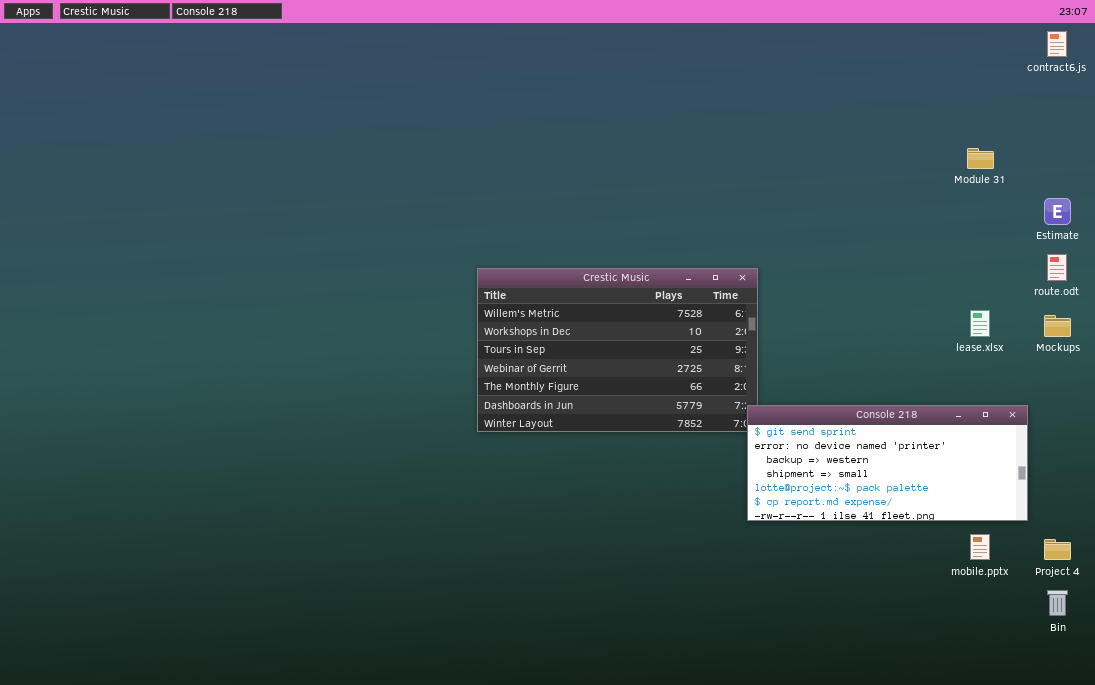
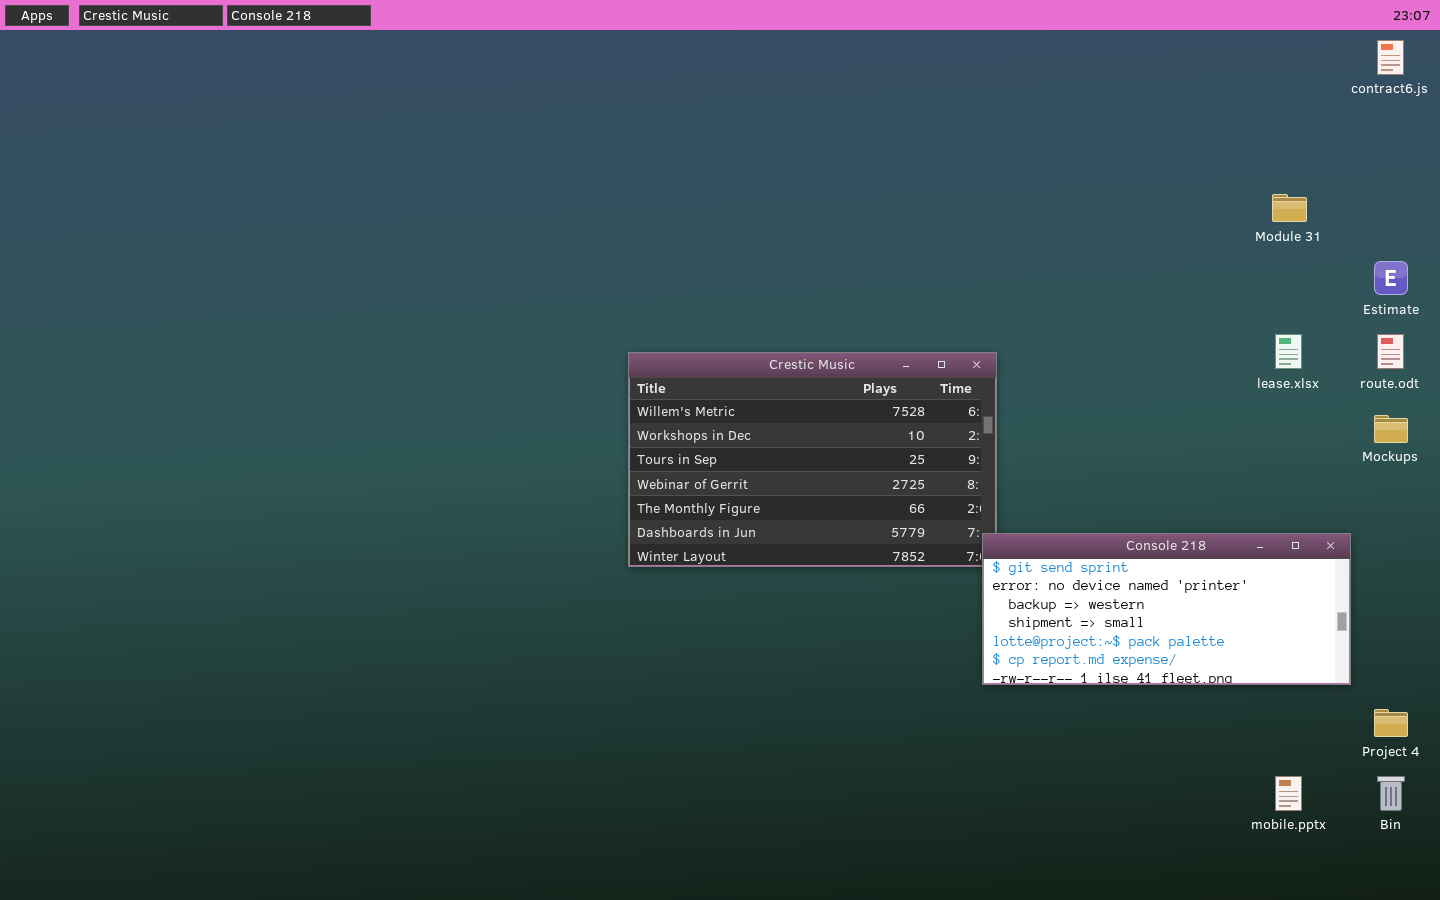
lease.xlsx: [970,310,990,337] -> [1275,334,1302,369], moved
mobile.pptx: [970,534,990,560] -> [1275,776,1302,811], moved

